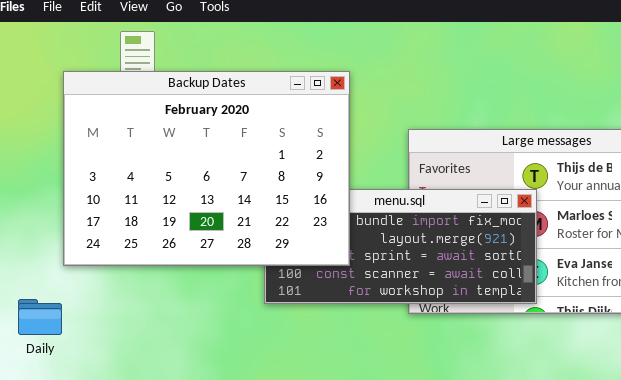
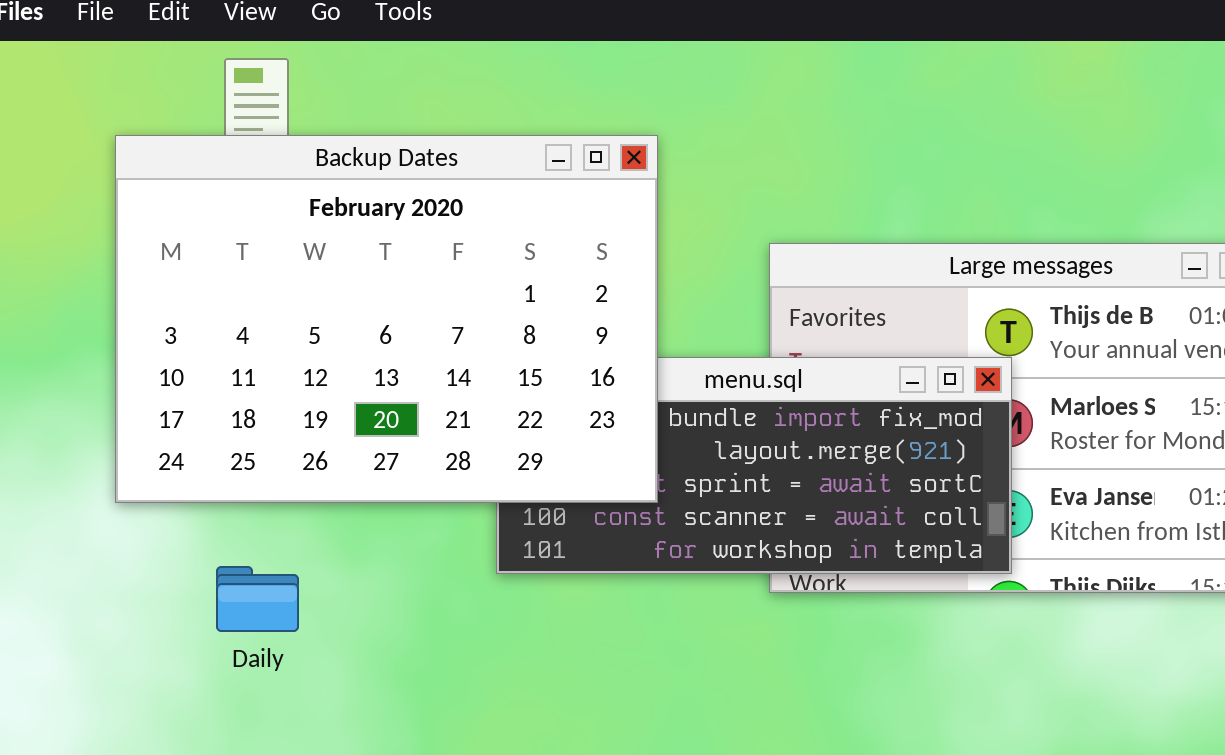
Daily: [18,299,62,335] -> [216,566,299,632], moved

